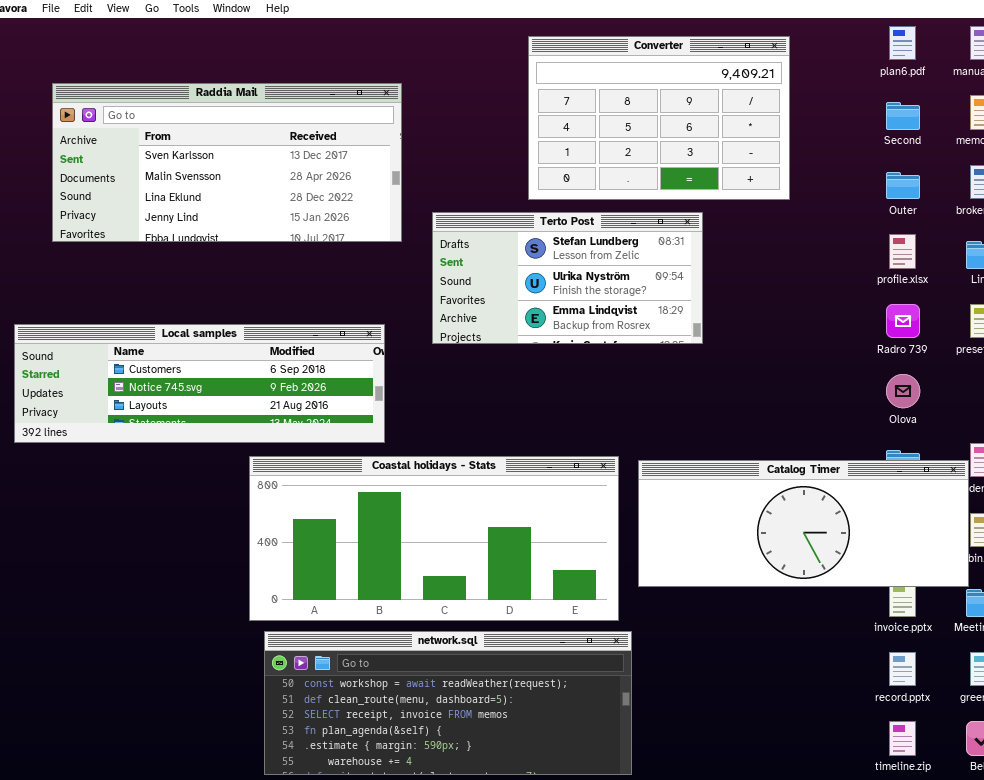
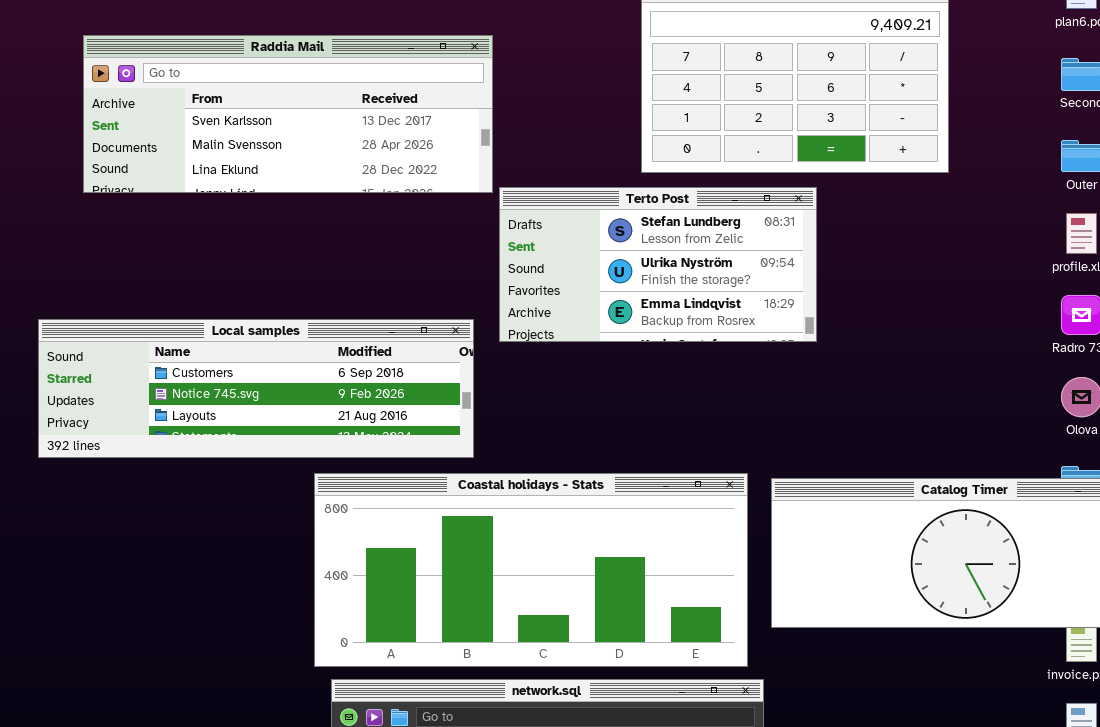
Raddia Mail: [52,83,402,242] -> [83,35,493,193], resized
Terto Post: [432,212,703,344] -> [499,187,817,342], moved

